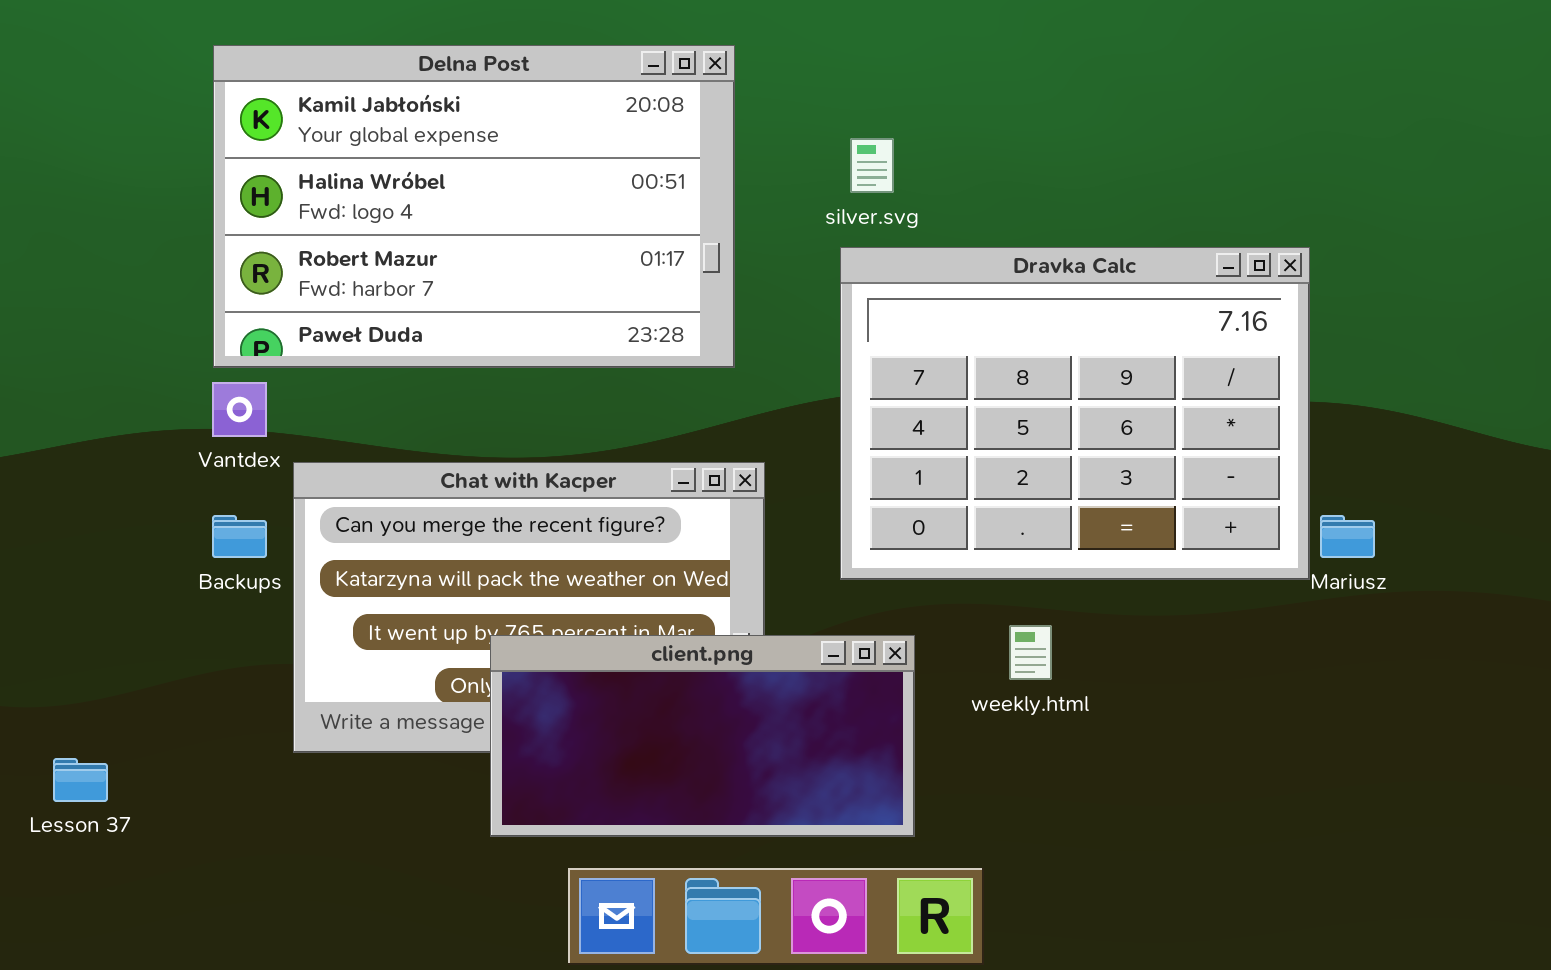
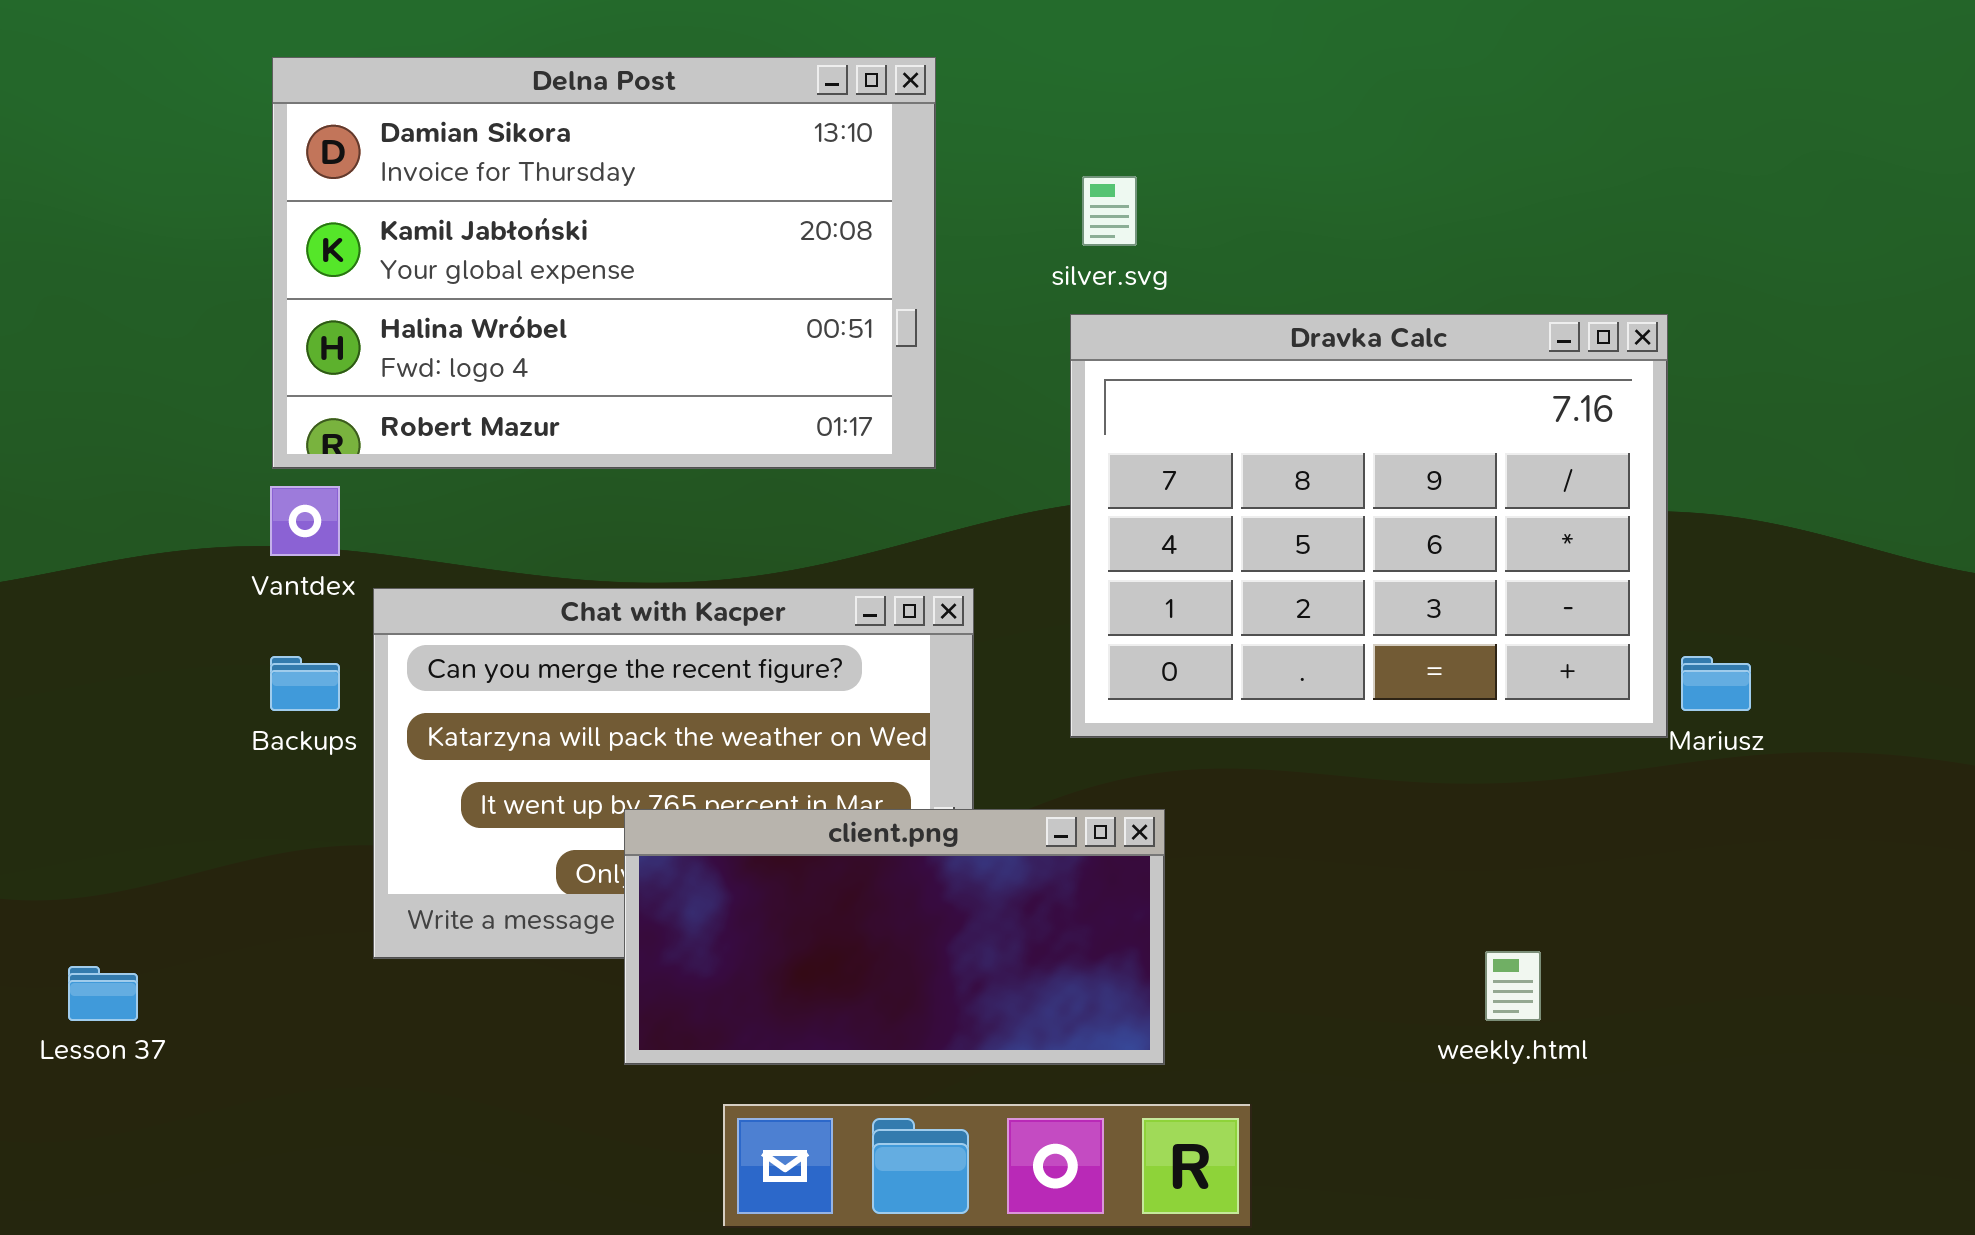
Delna Post: [213,45,735,368] -> [272,57,936,469], scrolled up 1 row
weekly.html: [1009,625,1052,680] -> [1485,951,1541,1021], moved

